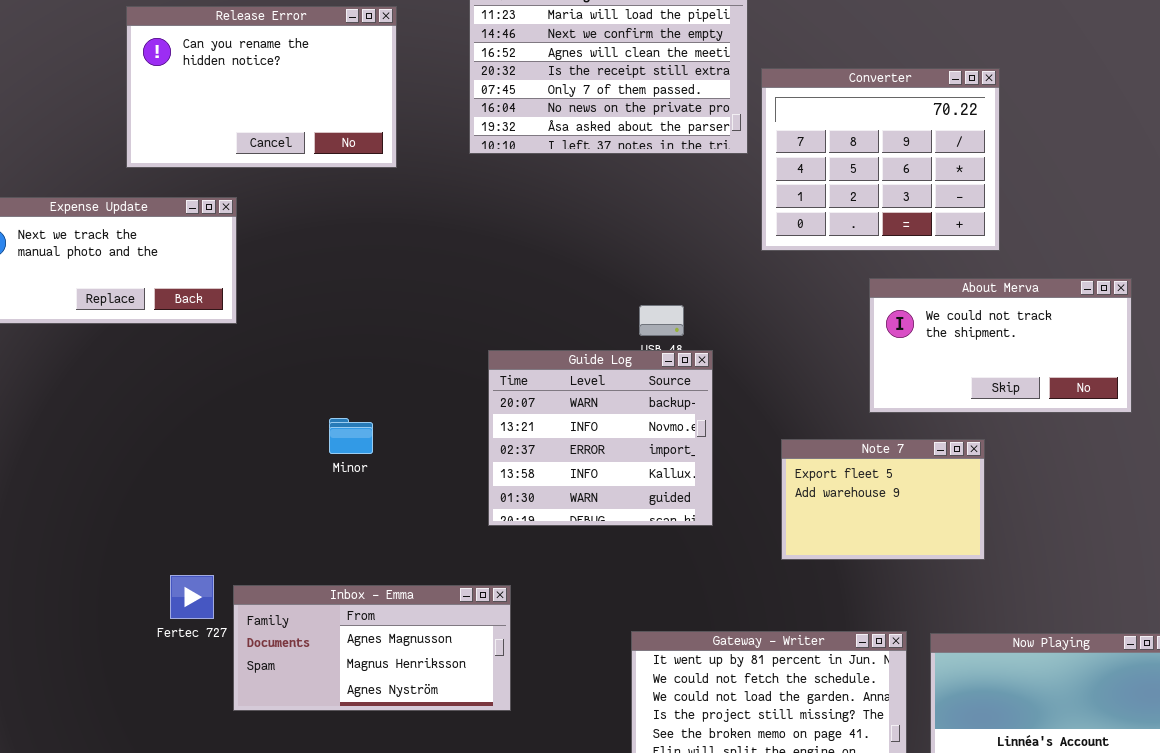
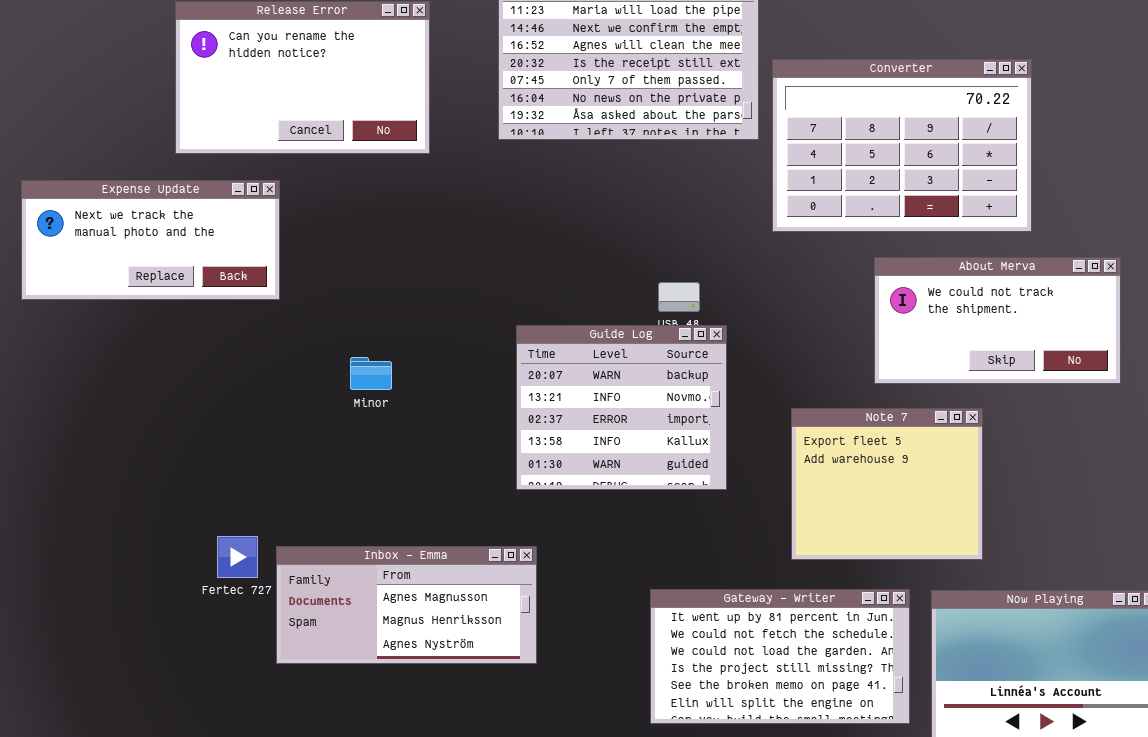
Converter: [761,68,1000,251] -> [772,59,1032,232], resized
Minor: [329,418,373,454] -> [350,357,392,390], moved
Note 7: [781,439,985,560] -> [791,408,983,560], resized

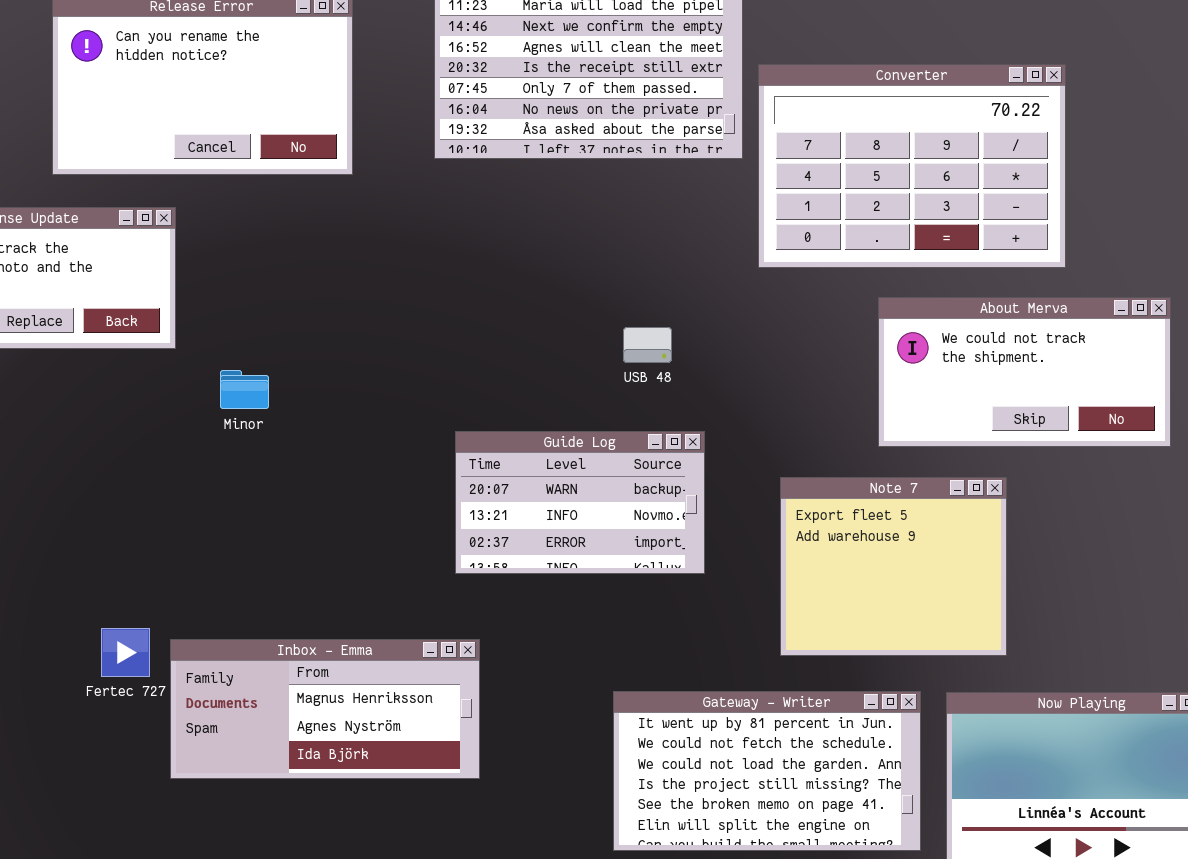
Guide Log: [516,325,727,490] -> [455,431,705,574], resized
Minor: [350,357,392,390] -> [220,370,269,409], moved
Inbox - Emma: [276,546,537,664] -> [170,639,480,779], scrolled down 1 row

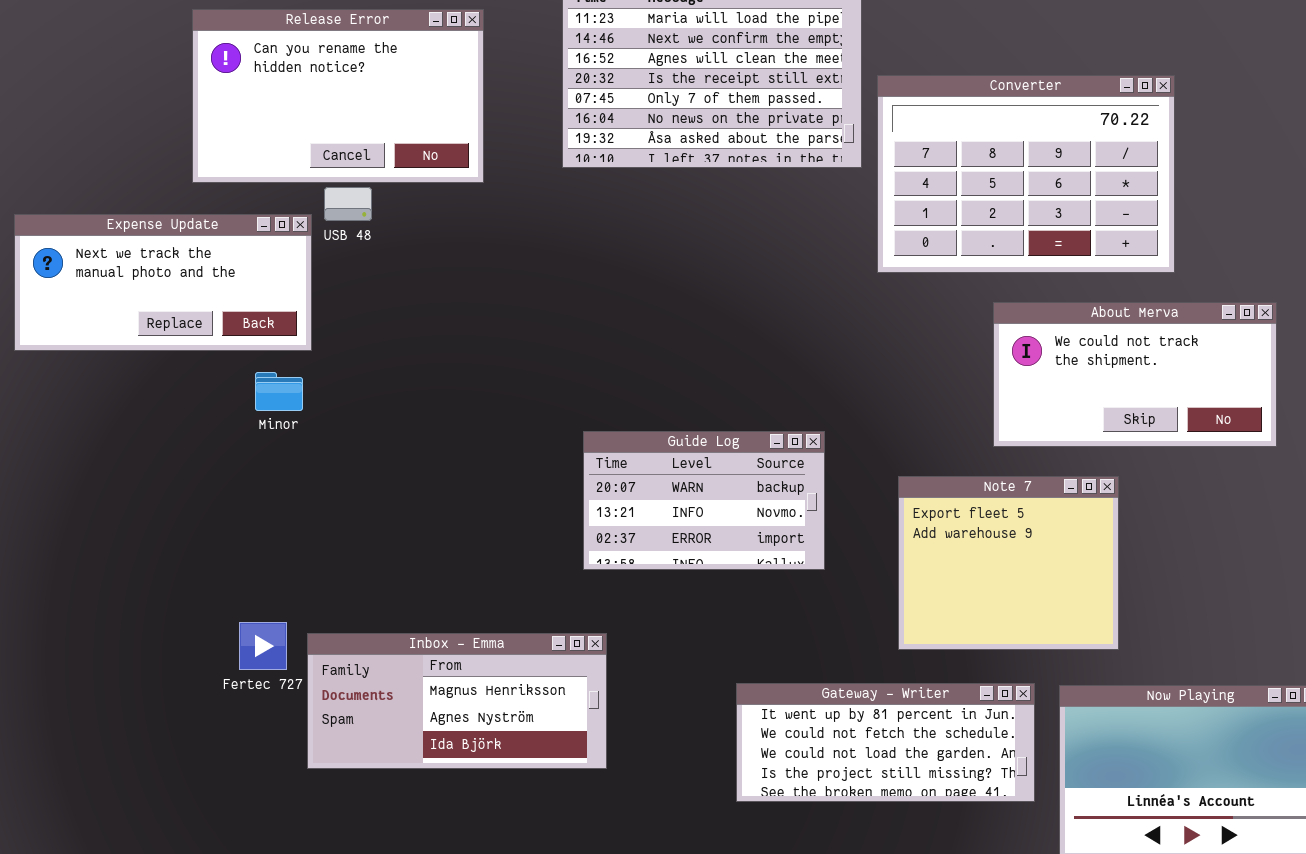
USB 48: [623,327,672,363] -> [324,187,372,221], moved
Minor: [220,370,269,409] -> [255,372,303,411], moved
Gateway - Writer: [613,691,921,851] -> [736,683,1035,802], resized

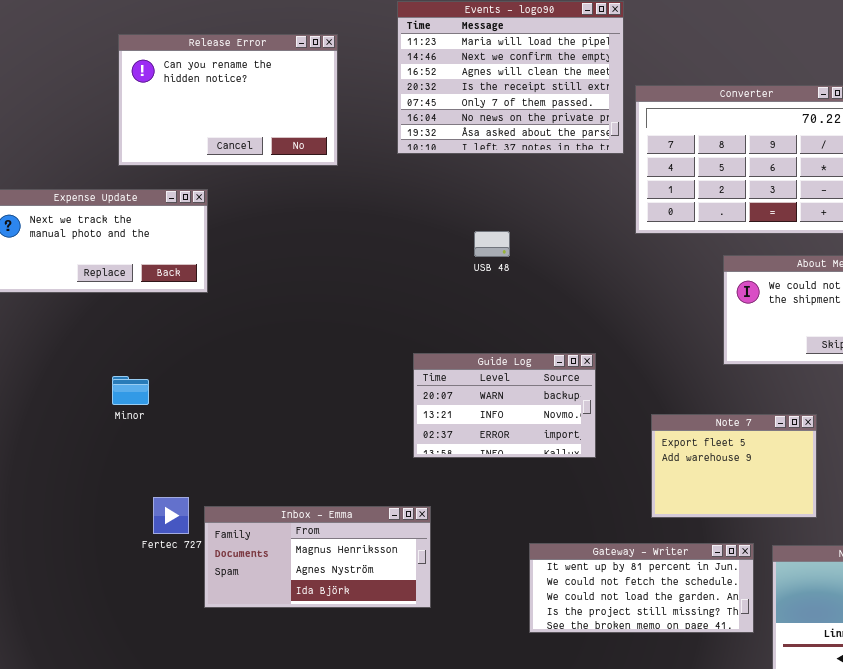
USB 48: [324,187,372,221] -> [474,231,510,257], moved
Minor: [255,372,303,411] -> [112,376,149,405], moved
Note 7: [898,476,1119,650] -> [651,414,817,518], resized

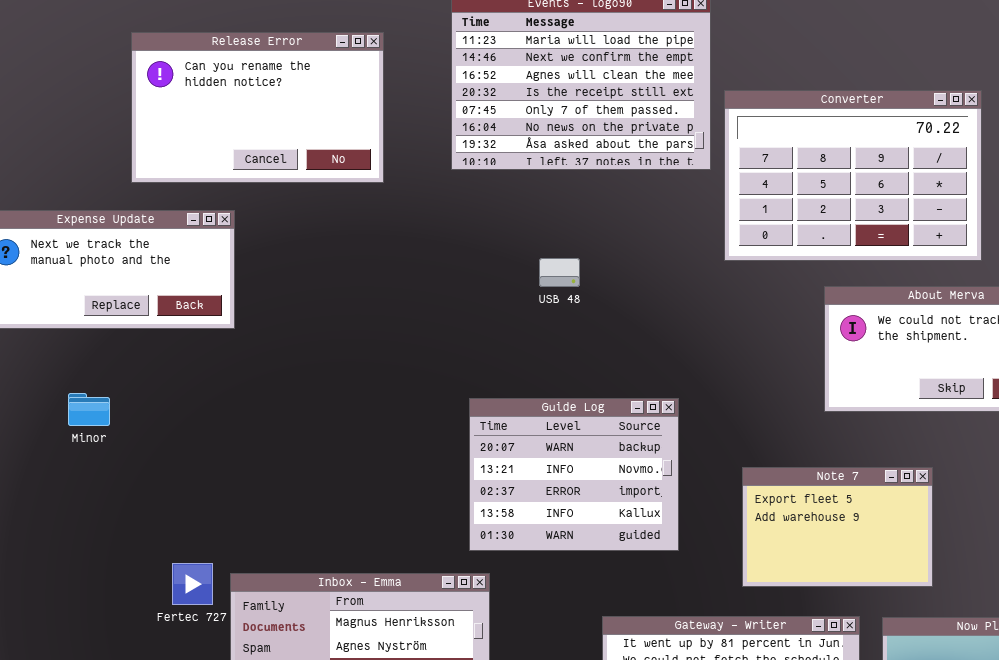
Guide Log: [413,353,596,458] -> [469,398,679,551], resized
Minor: [112,376,149,405] -> [68,393,110,426], moved

